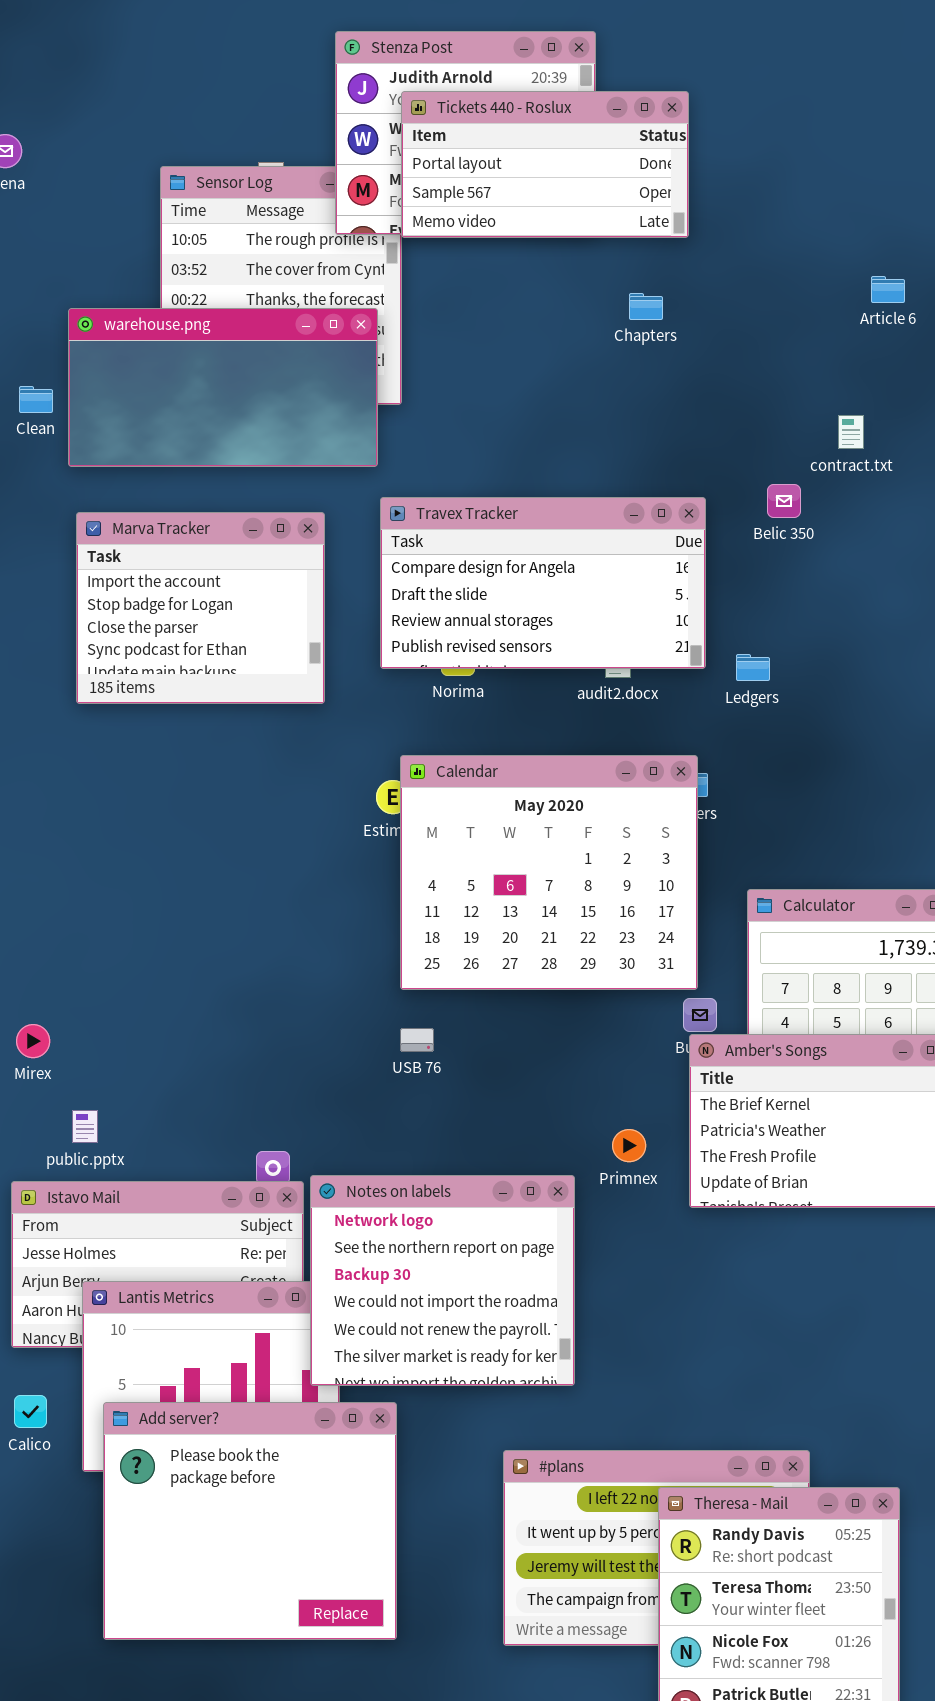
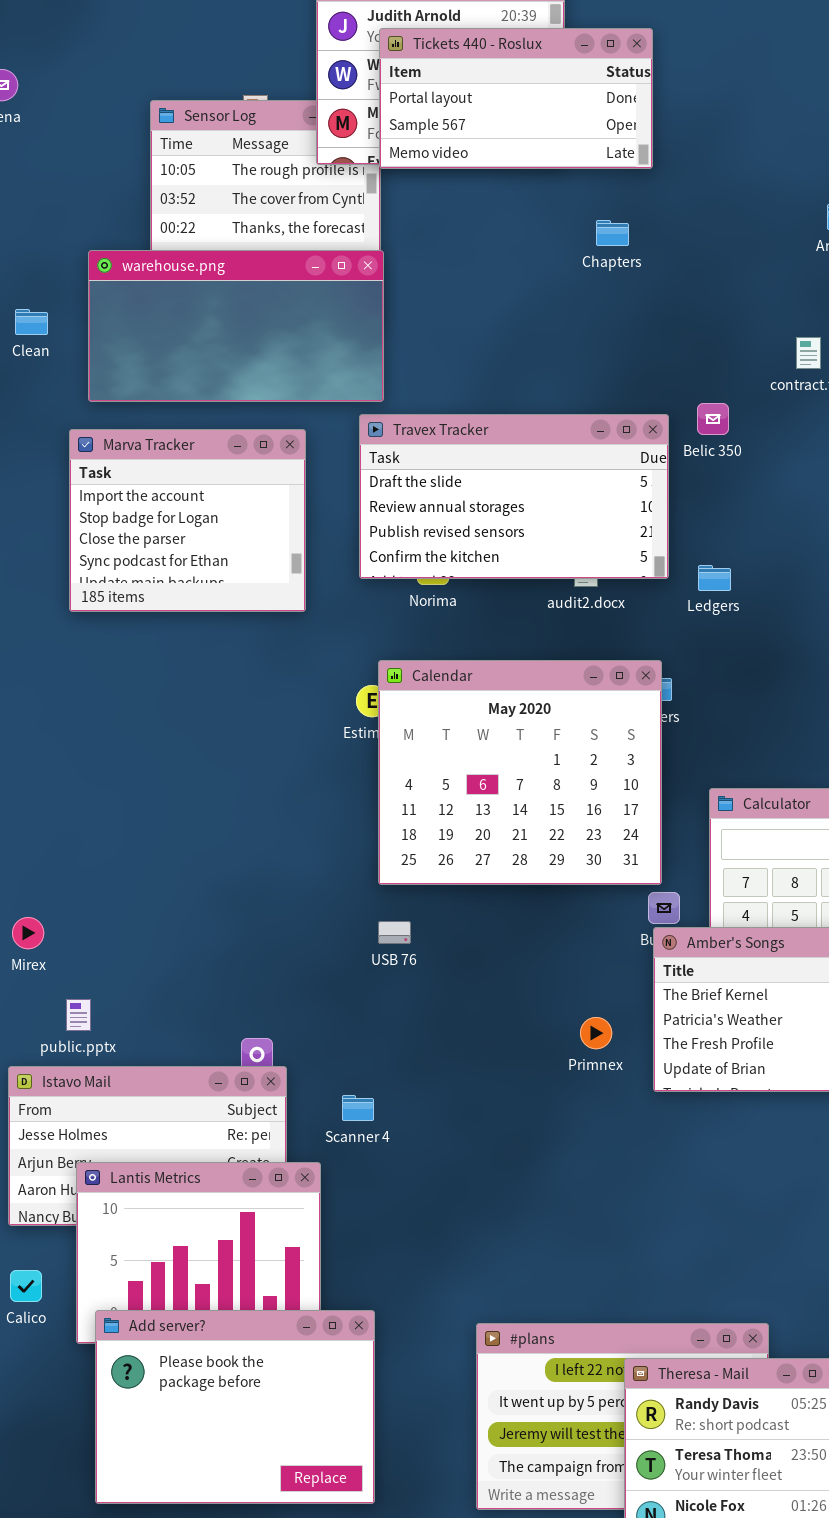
warehouse.png: [68,308,378,467] -> [88,250,384,402], moved
Belic 350: [767,484,801,518] -> [697,403,729,435], moved
Travex Tracker: [380,497,706,669] -> [359,414,669,579], scrolled down 1 row
Notes on labels: [310,1175,575,1386] -> none, closed
Add server?: [103,1402,397,1640] -> [95,1310,375,1504], resized

